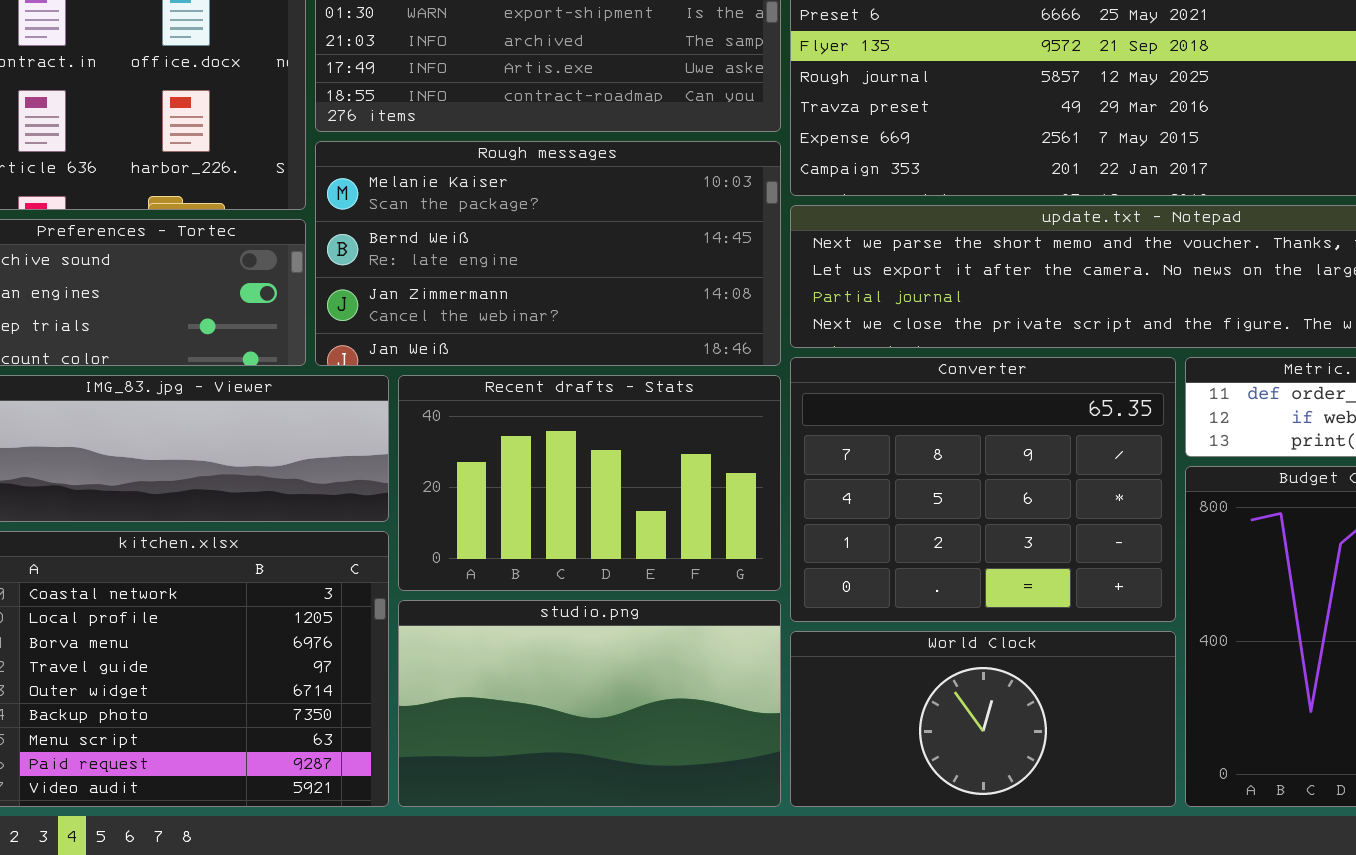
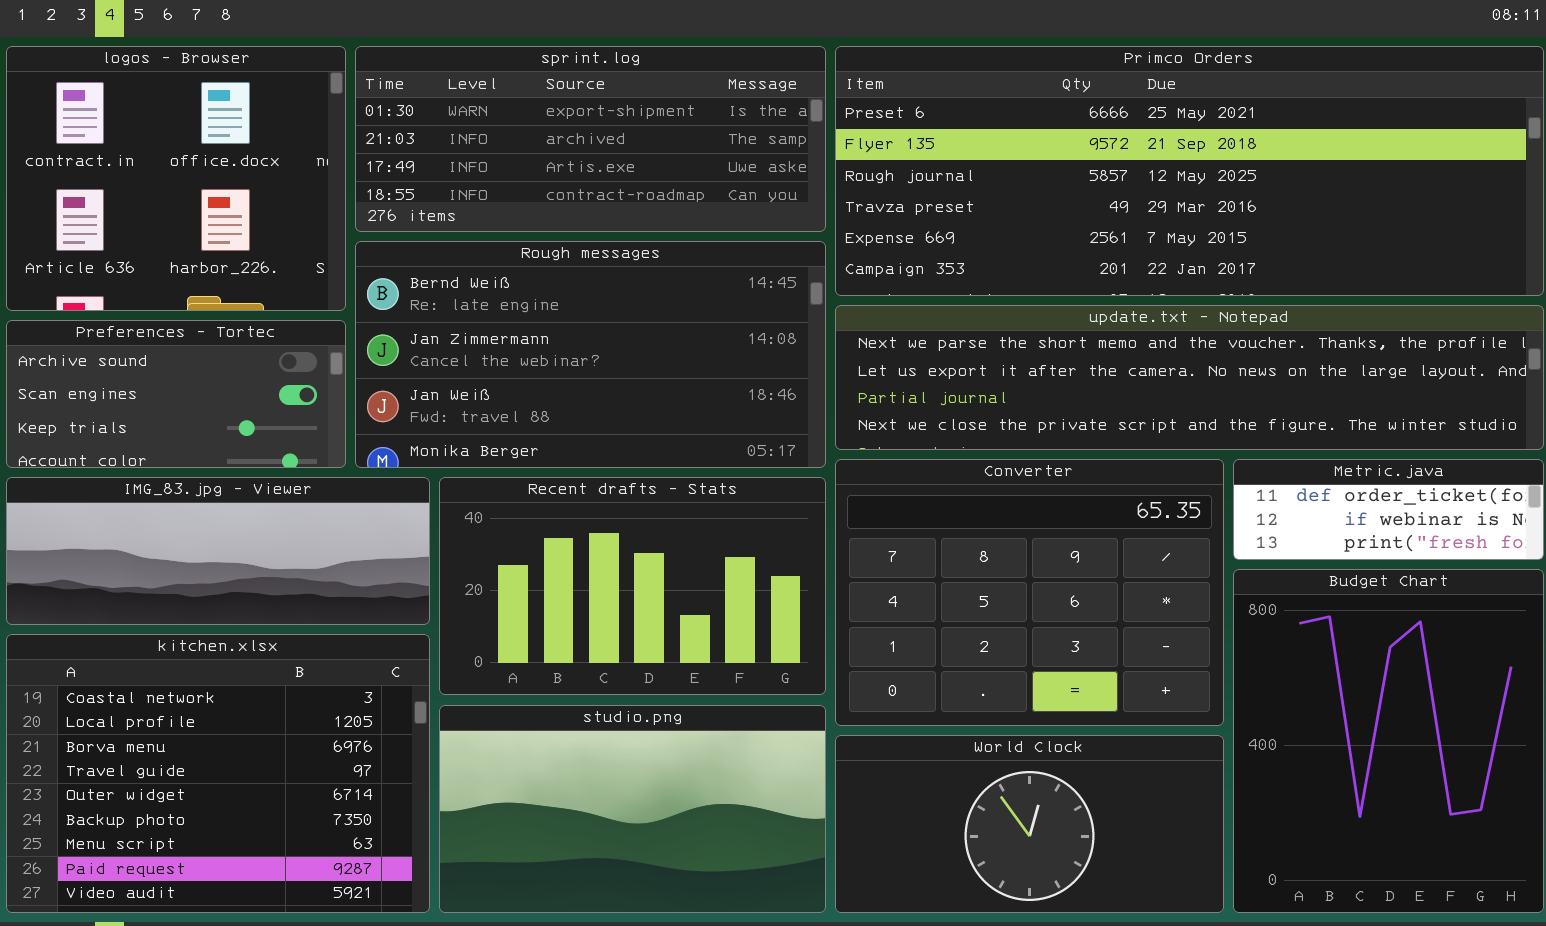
Rough messages: [315,141,781,366] -> [355,241,826,468], scrolled down 1 row

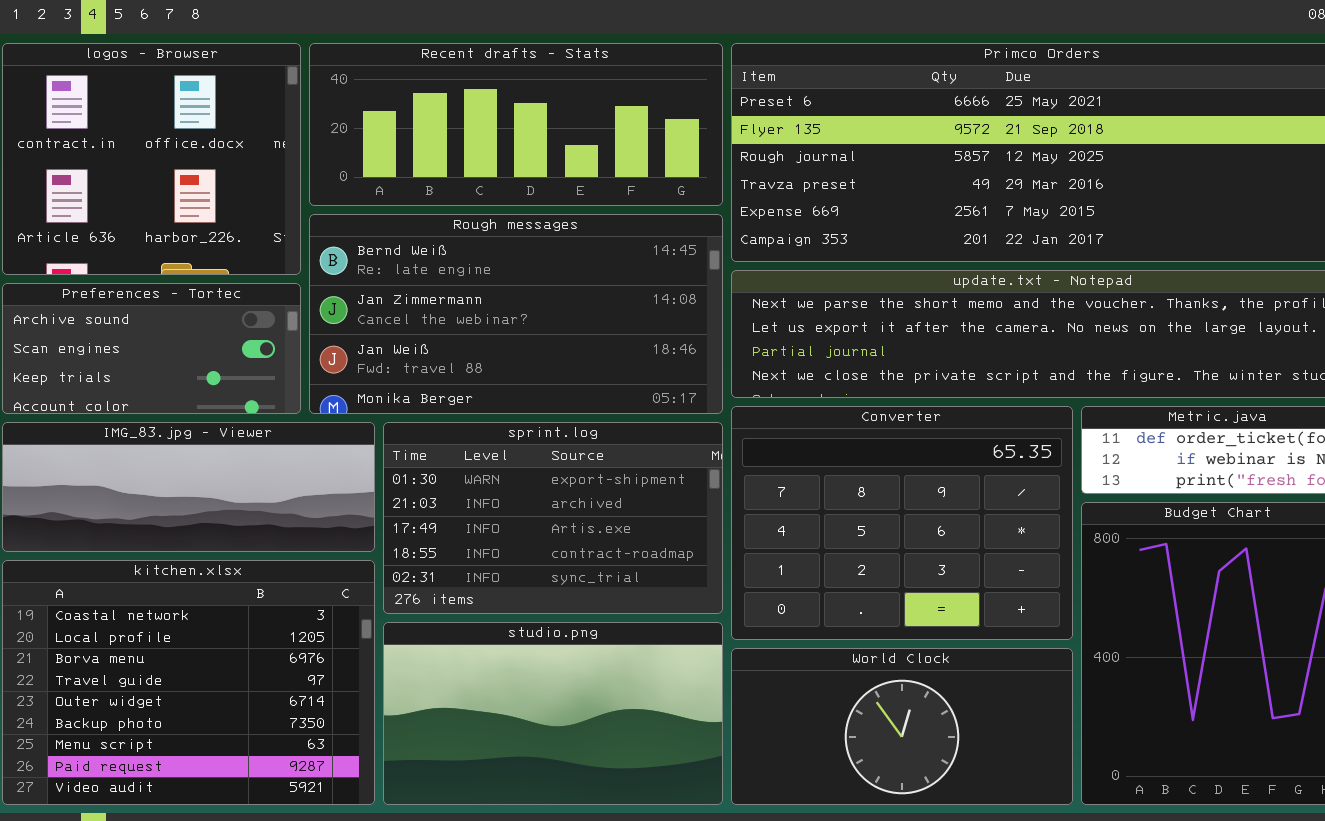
sprint.log: [355,46,826,232] -> [383,422,723,614], moved, resized
Recent drafts - Stats: [439,477,826,695] -> [309,43,723,206], moved, resized

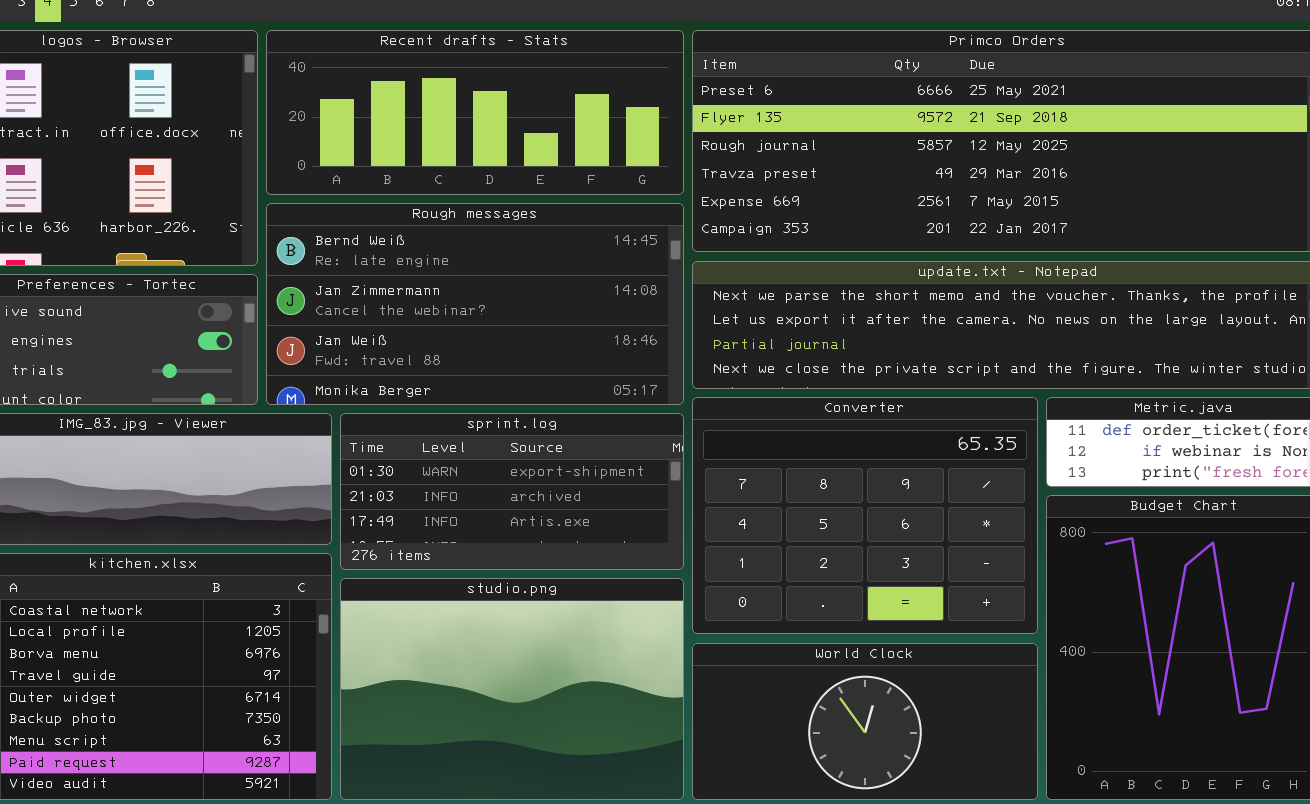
sprint.log: [383,422,723,614] -> [340,413,684,570], resized
studio.png: [383,622,723,805] -> [340,578,684,800], resized

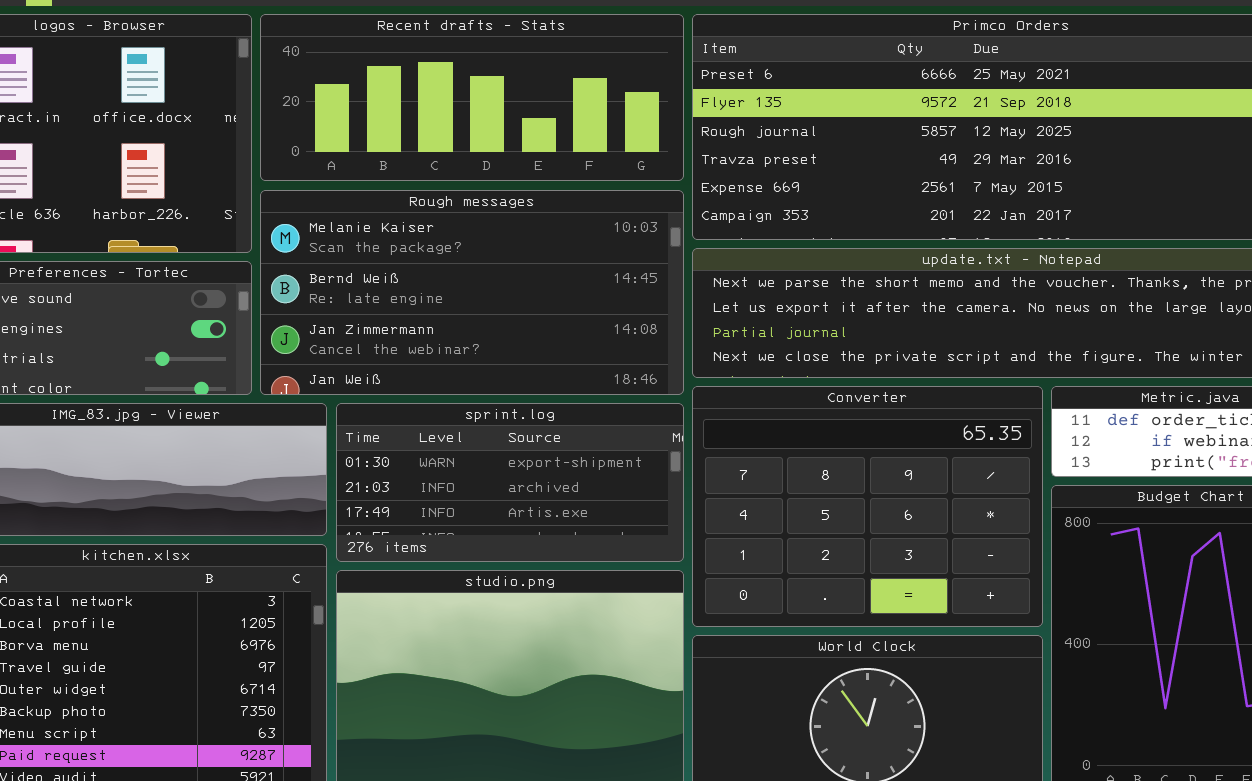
Rough messages: [266,203,684,405] -> [260,190,684,395], scrolled up 1 row

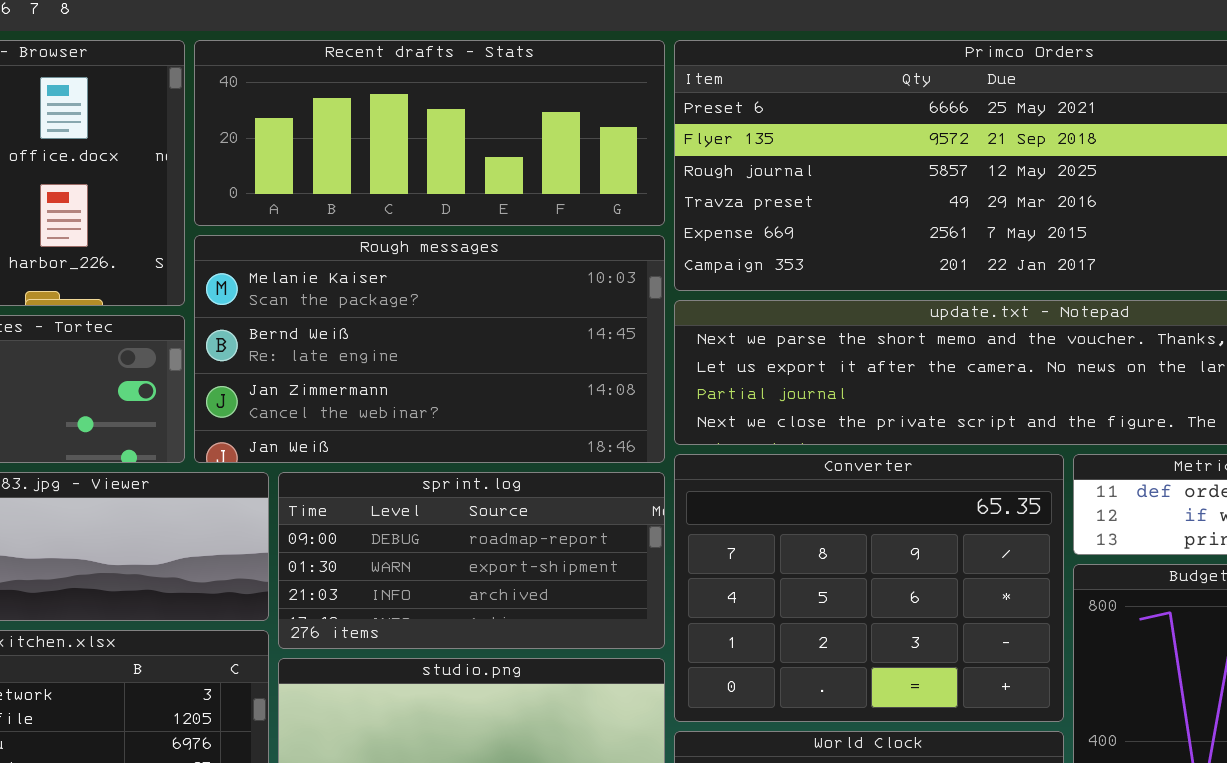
sprint.log: [336,403,684,562] -> [278,472,665,649], scrolled up 1 row

